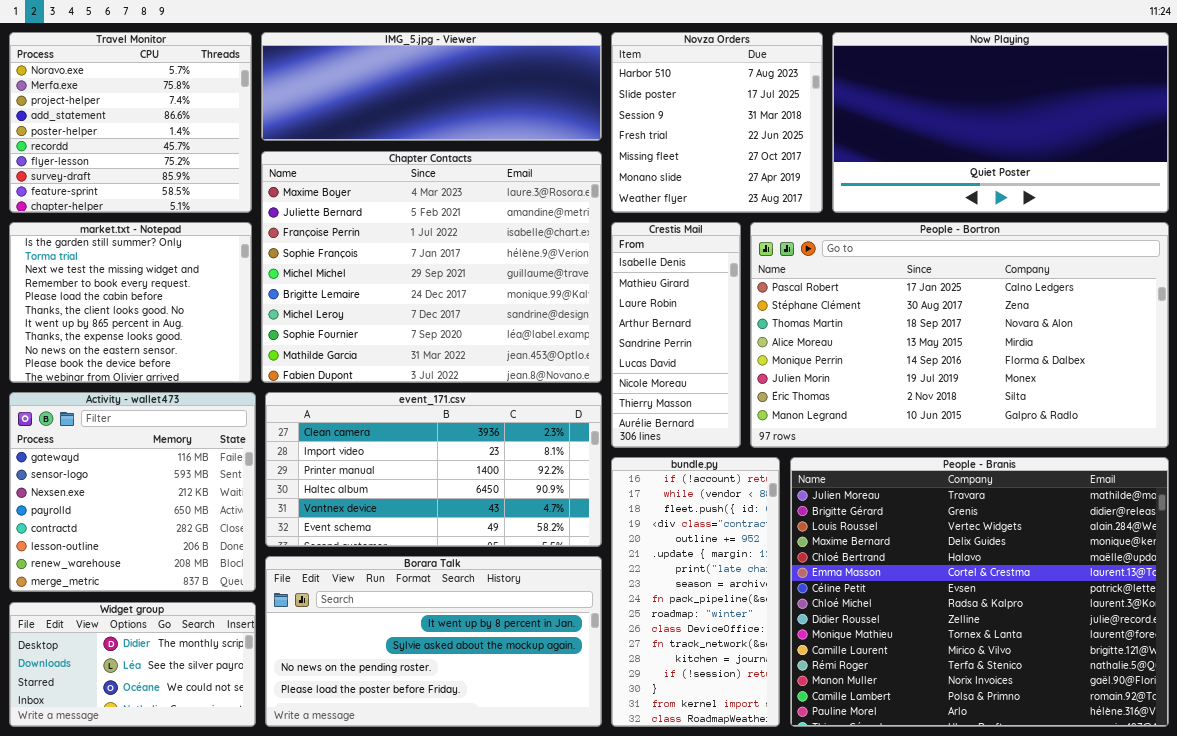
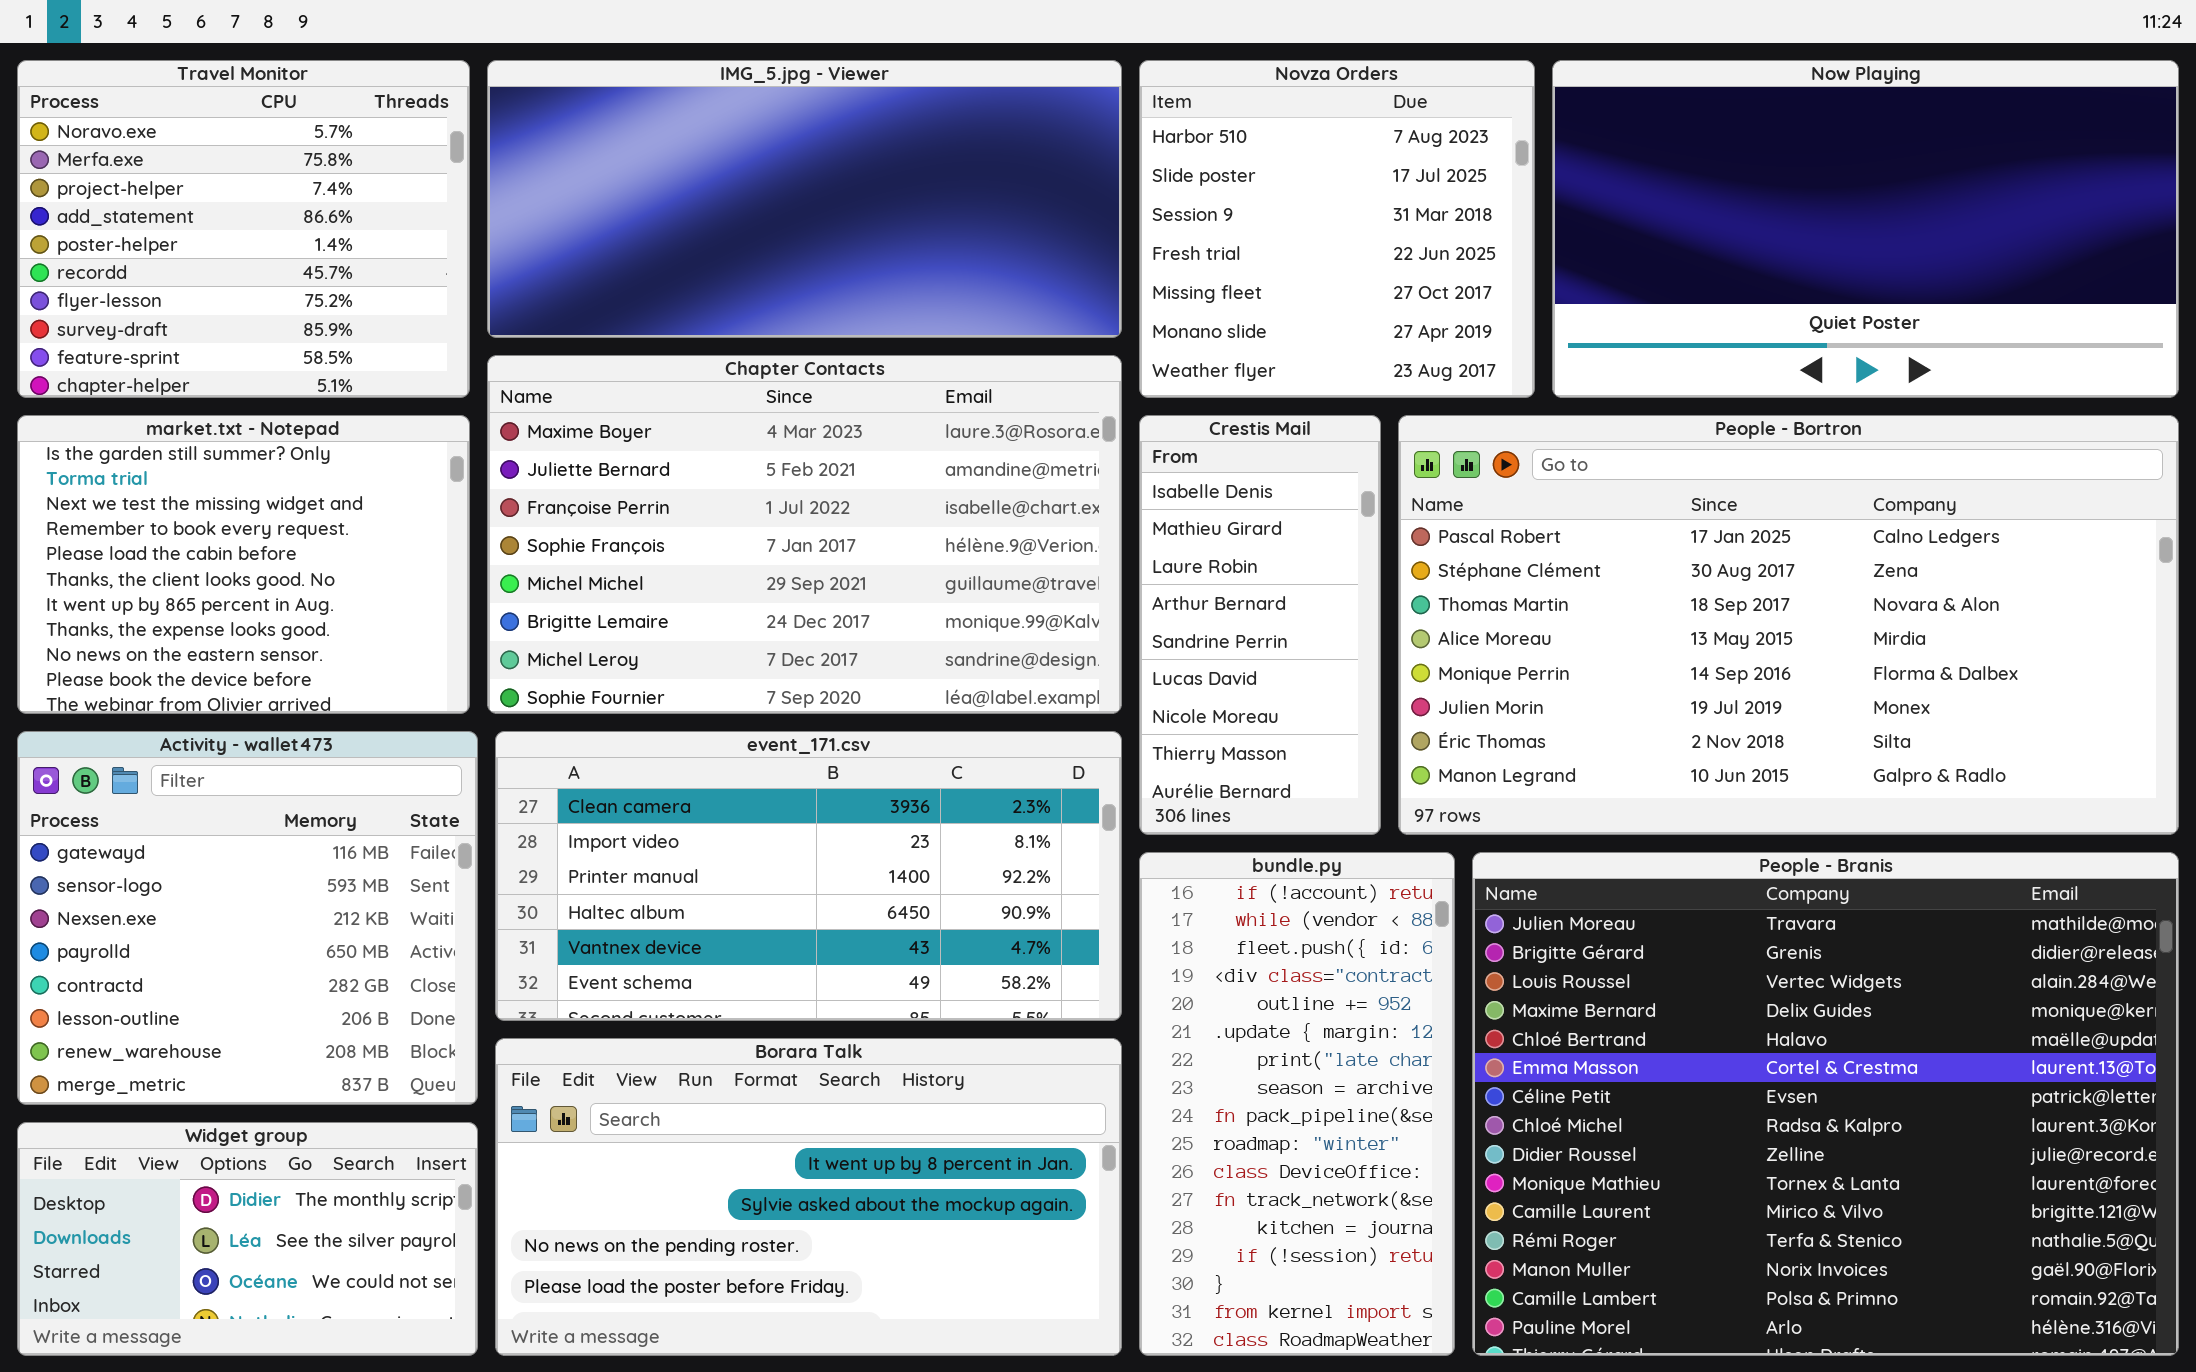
IMG_5.jpg - Viewer: [261,32,602,141] -> [487,60,1122,338], resized
Chapter Contacts: [261,151,602,383] -> [487,355,1122,714], resized

